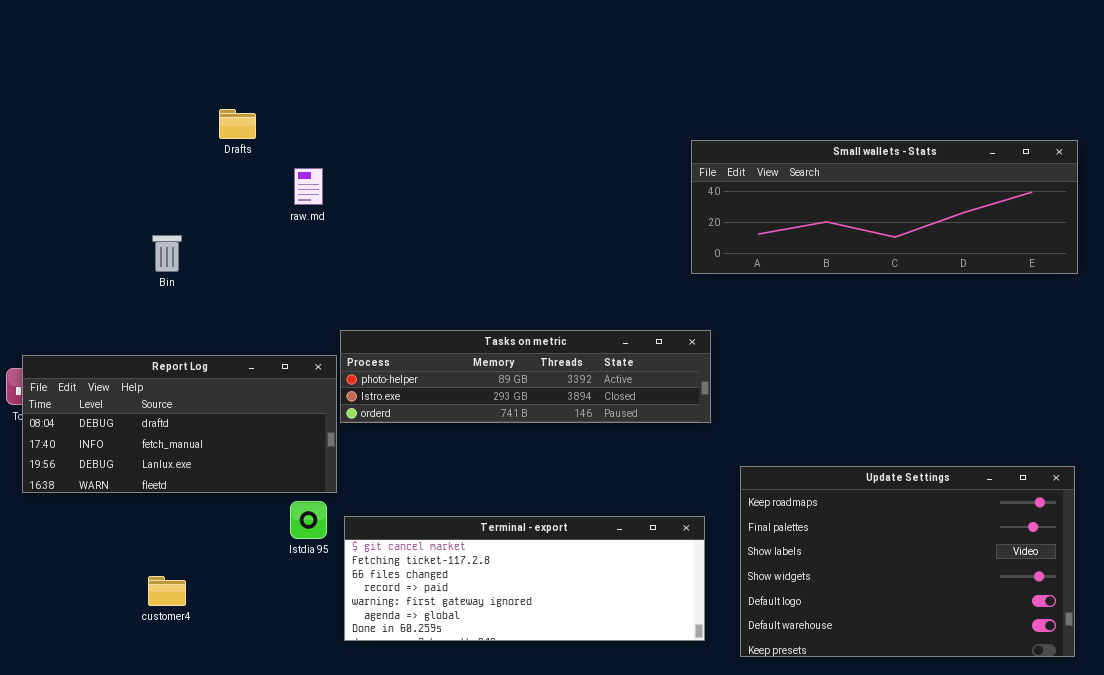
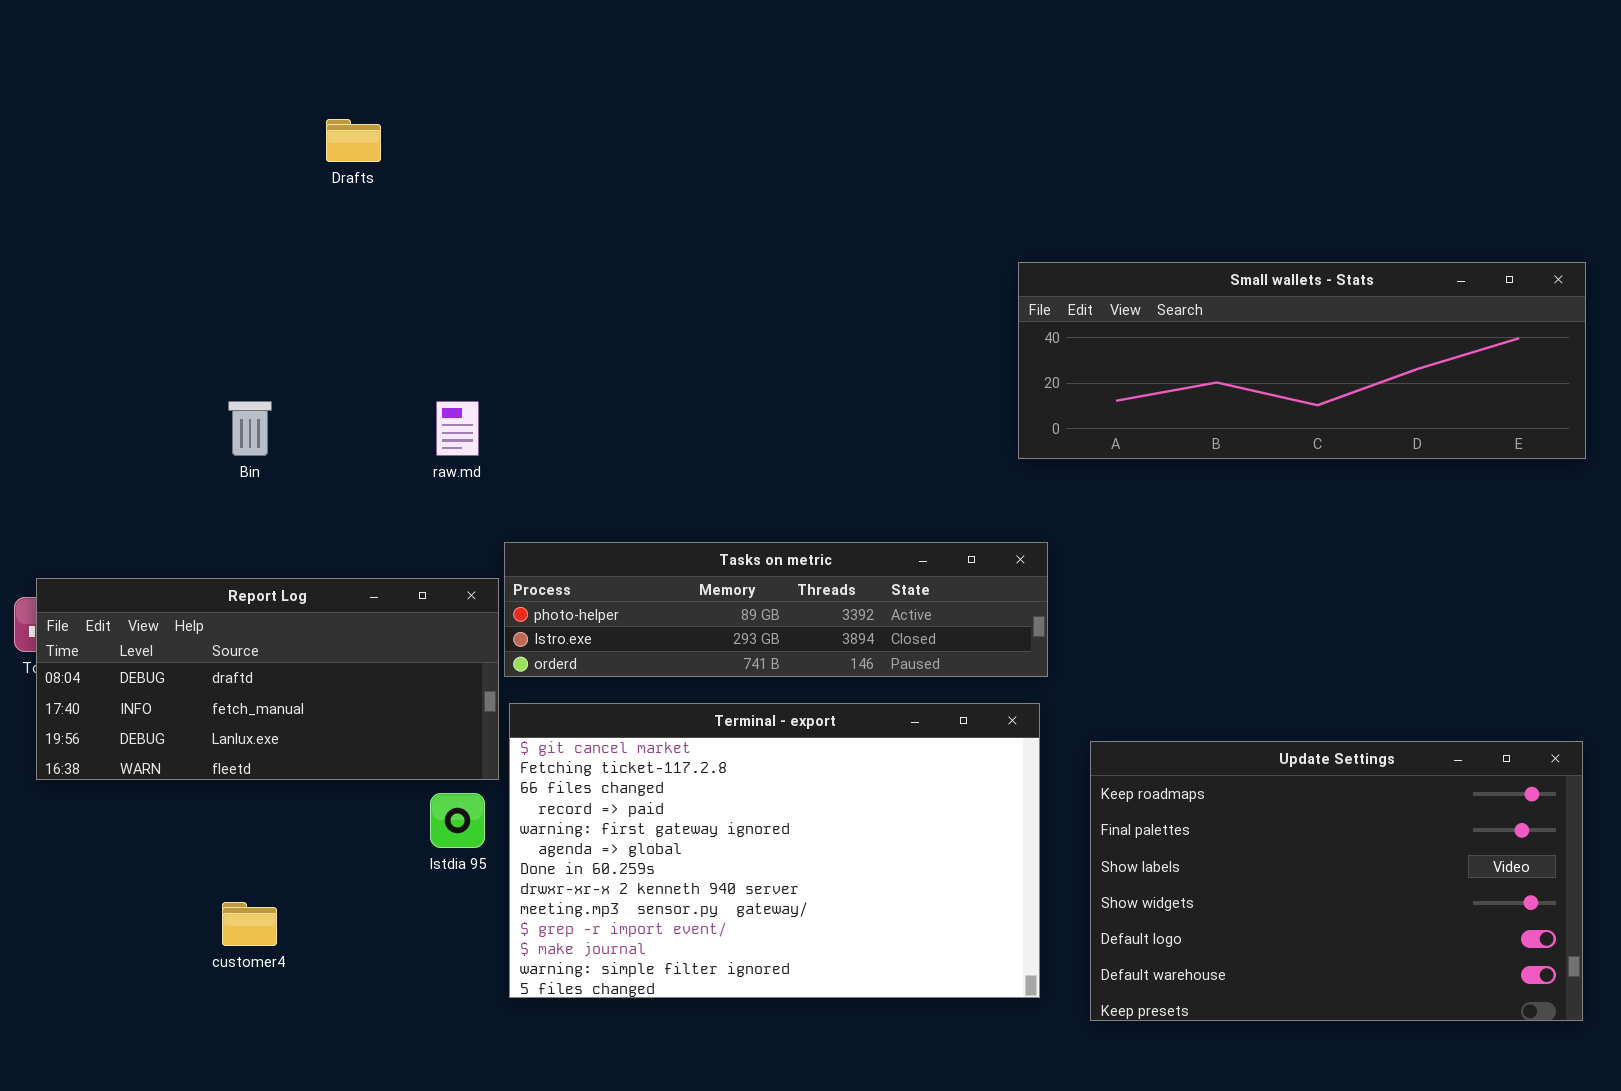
Drafts: [219,109,256,139] -> [326,119,381,162], moved
raw.md: [294,168,323,205] -> [436,401,479,456], moved
Terminal - export: [344,516,705,641] -> [509,703,1040,998], resized

